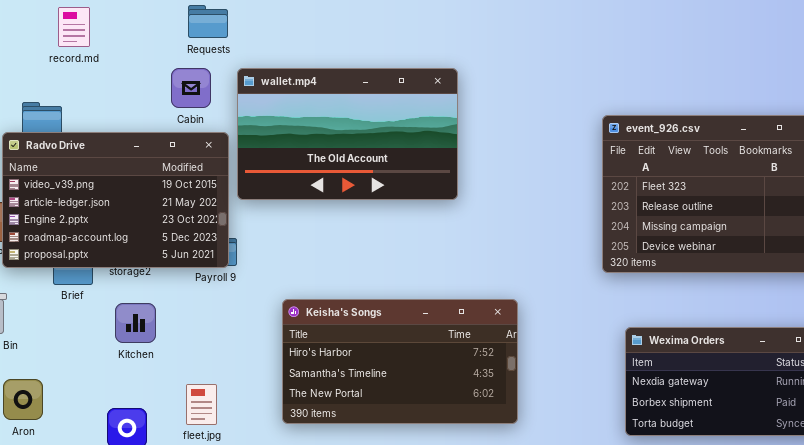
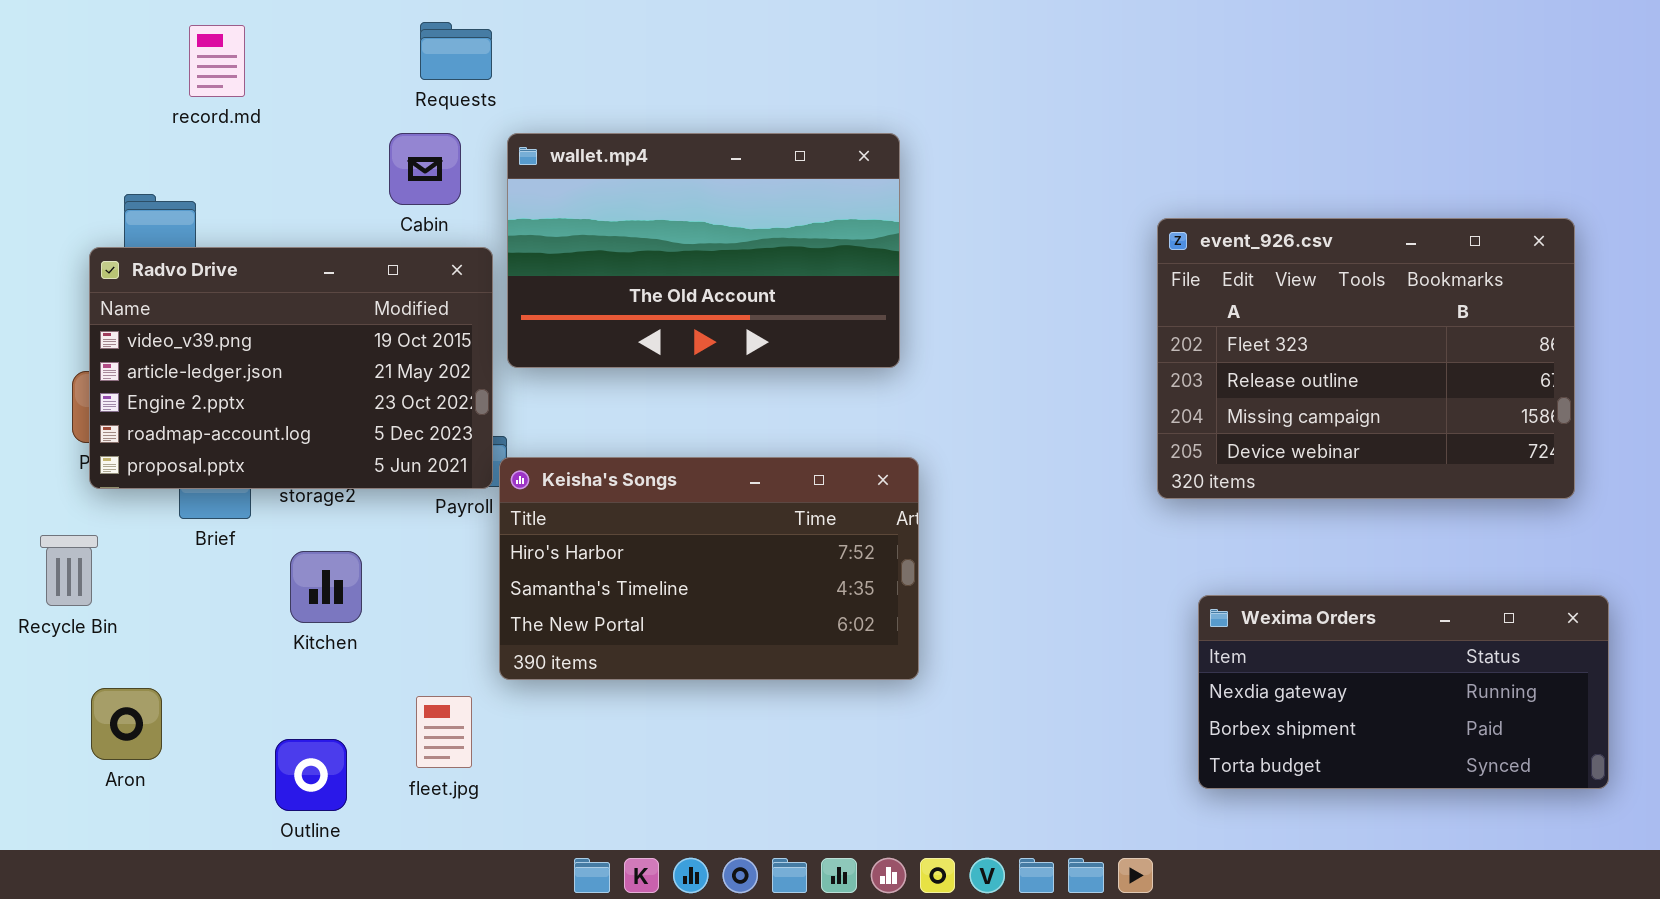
Keisha's Songs: [282,299,518,424] -> [499,457,919,680], moved

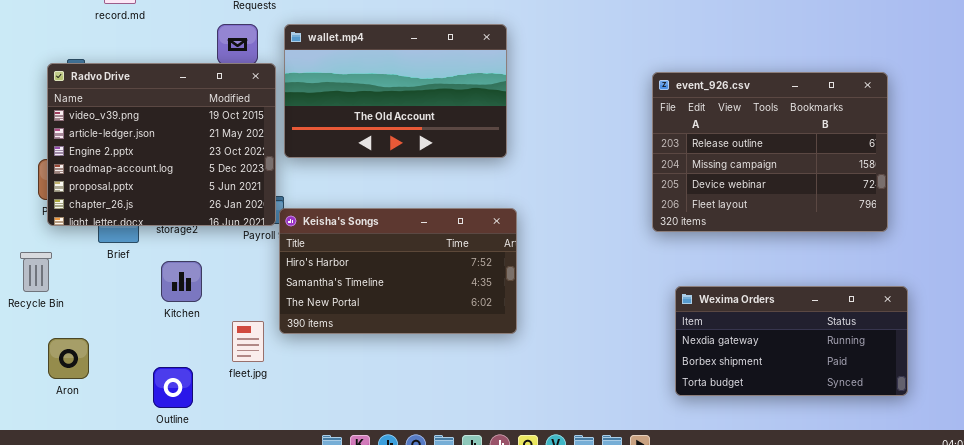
event_926.csv: [1157,218,1575,499] -> [652,72,888,232], scrolled down 1 row
Radvo Drive: [89,247,493,489] -> [47,63,276,226], resized
fleet.jpg: [416,696,472,768] -> [232,321,264,362], moved

